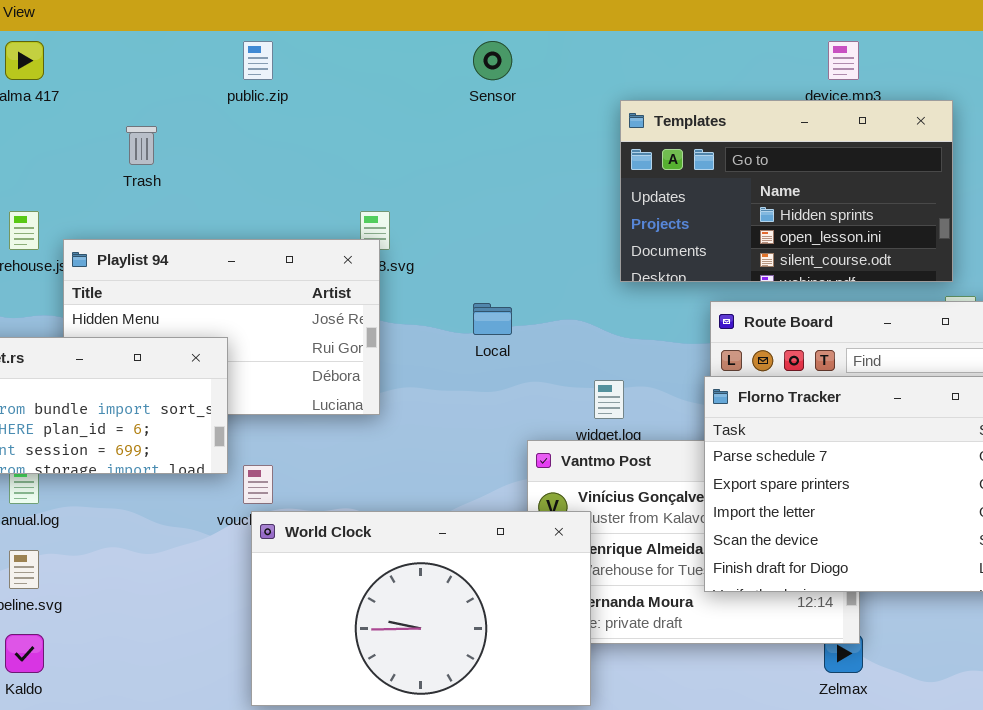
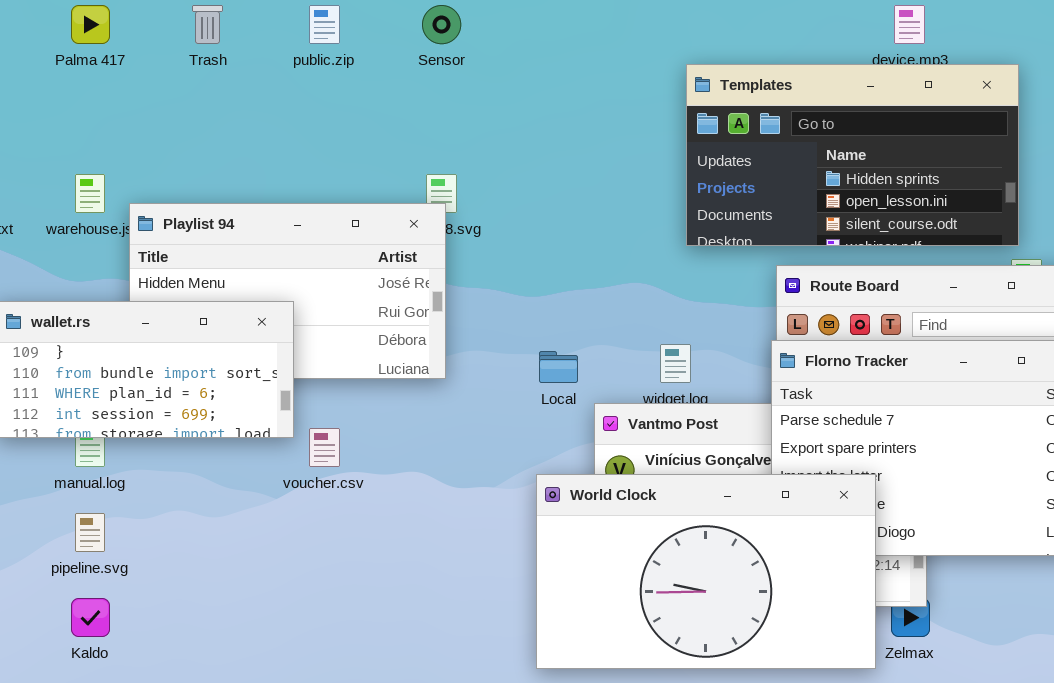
Sensor: [473,41,512,80] -> [422,5,461,44], moved
Trash: [126,126,157,165] -> [192,5,223,44], moved
Local: [473,303,512,335] -> [539,351,578,383], moved
World Clock: [251,511,591,706] -> [536,474,876,669], moved

